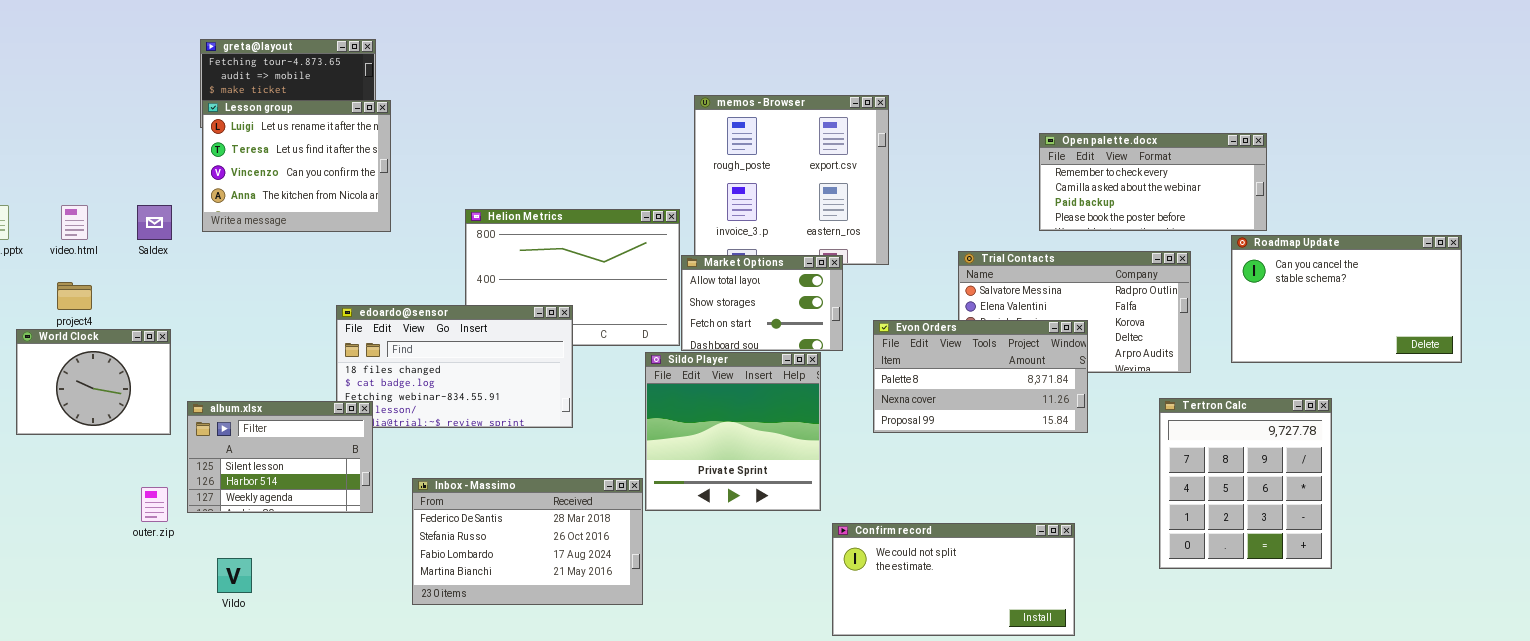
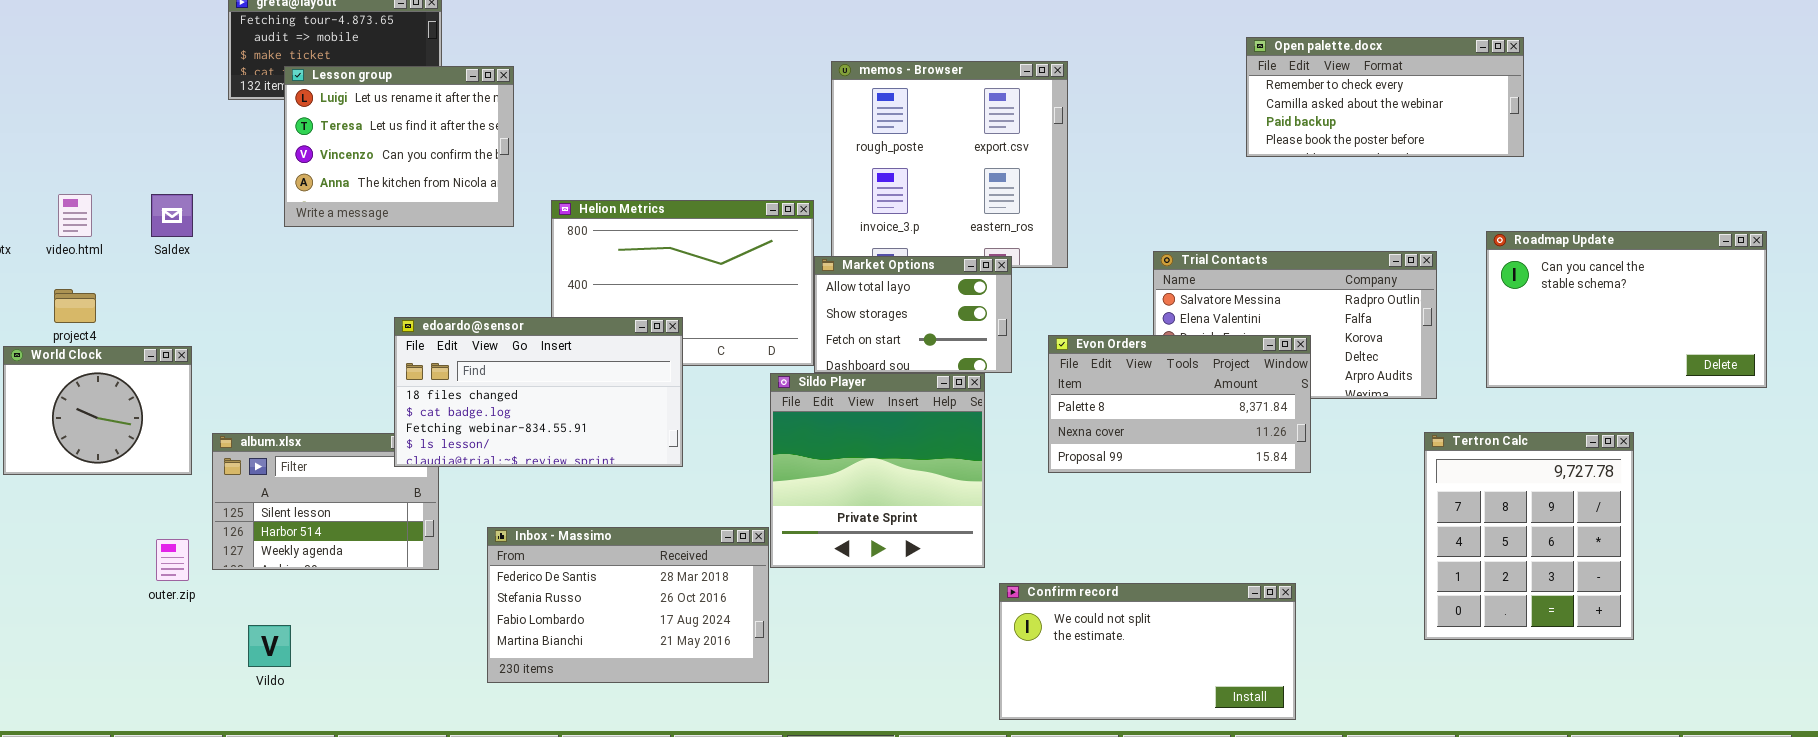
Lesson group: [202,100,391,232] -> [284,66,514,227], moved
Open palette.docx: [1039,133,1267,231] -> [1246,37,1524,157], moved
edoardo@sensor: [336,305,573,428] -> [394,317,683,467], raised
Tertron Calc: [1159,398,1332,569] -> [1424,432,1634,640], moved

